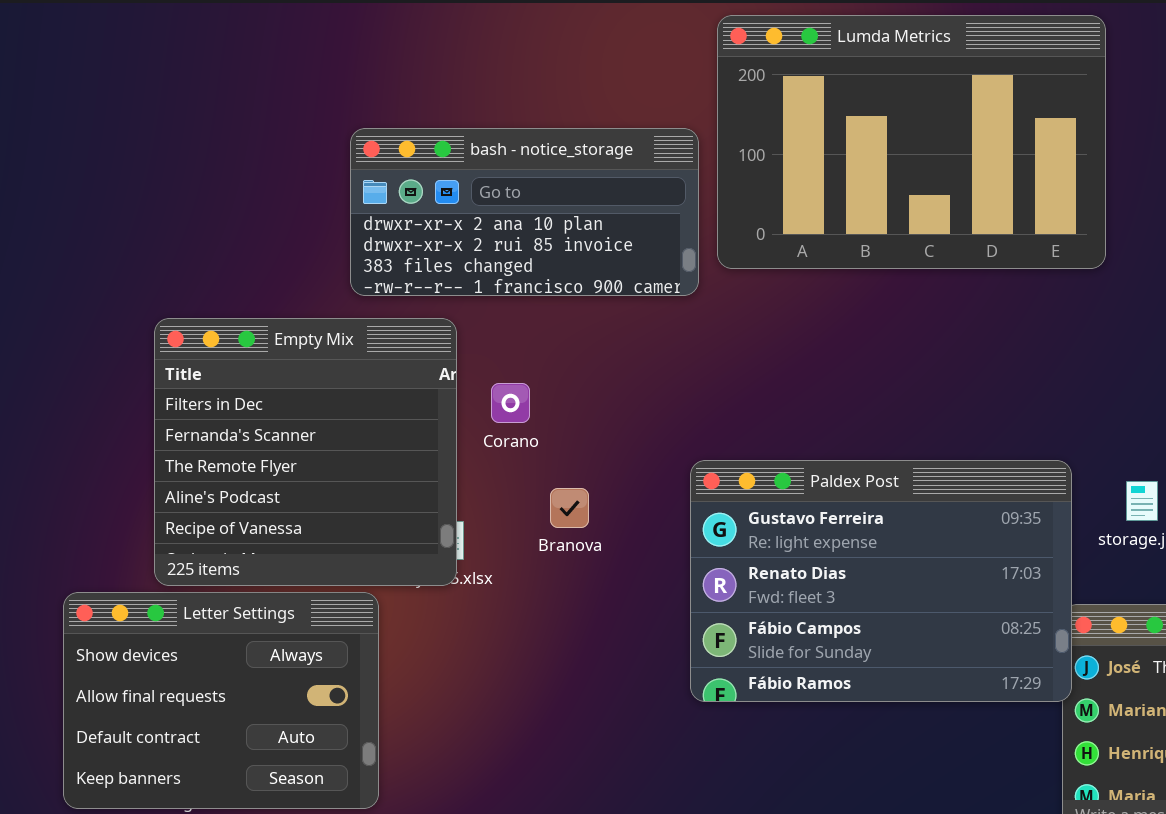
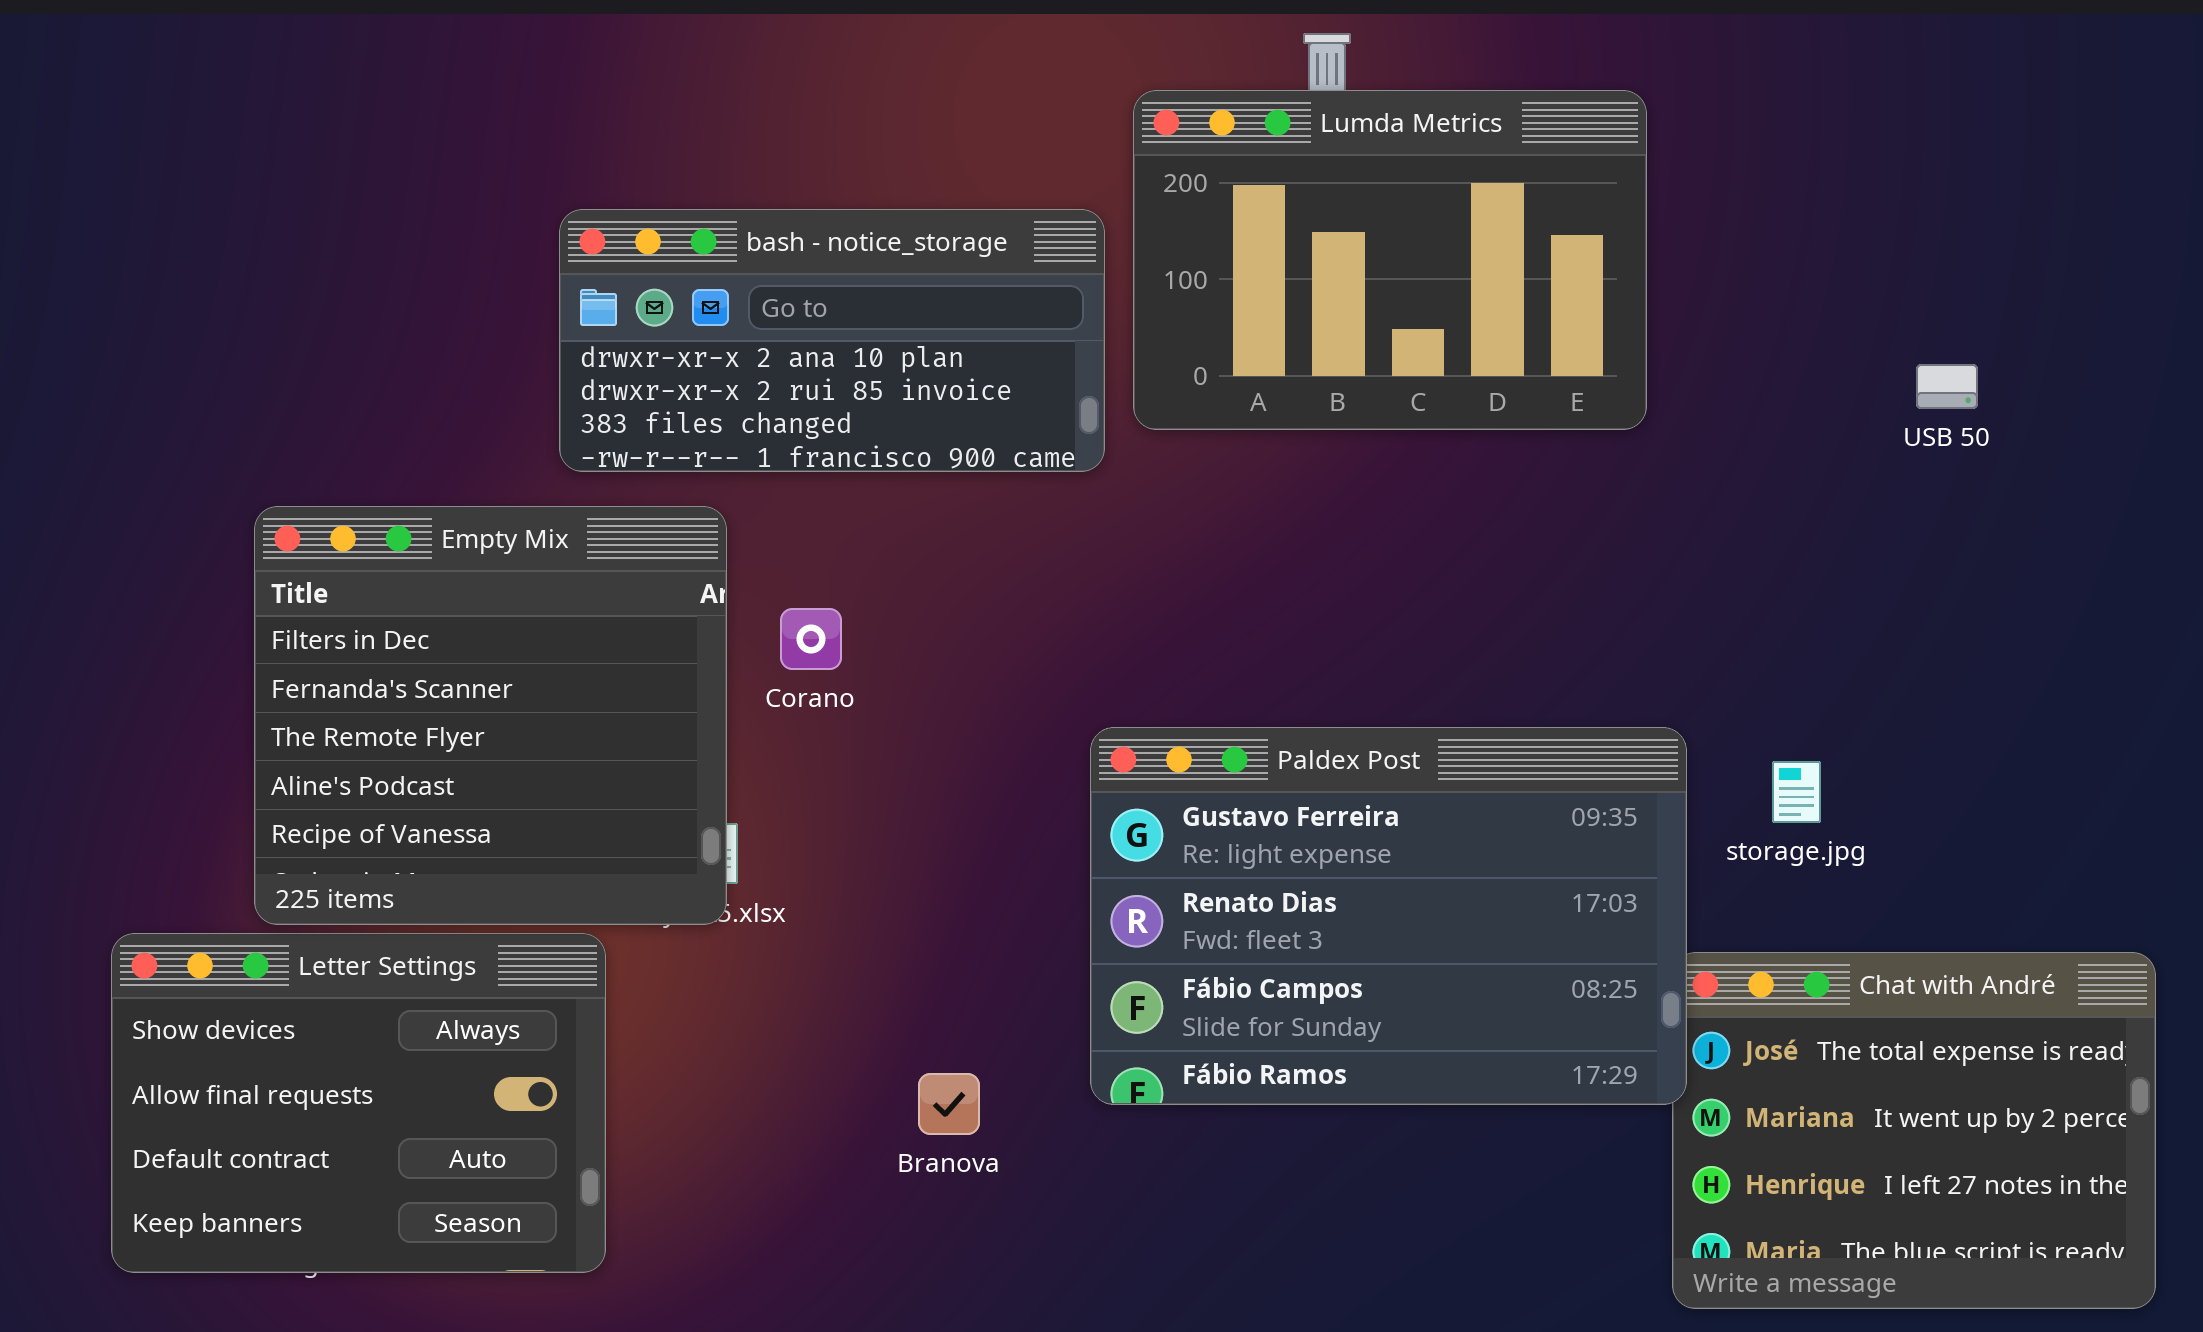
Lumda Metrics: [717,15,1106,269] -> [1133,90,1647,430], resized
Branova: [550,488,589,528] -> [918,1073,980,1135], moved

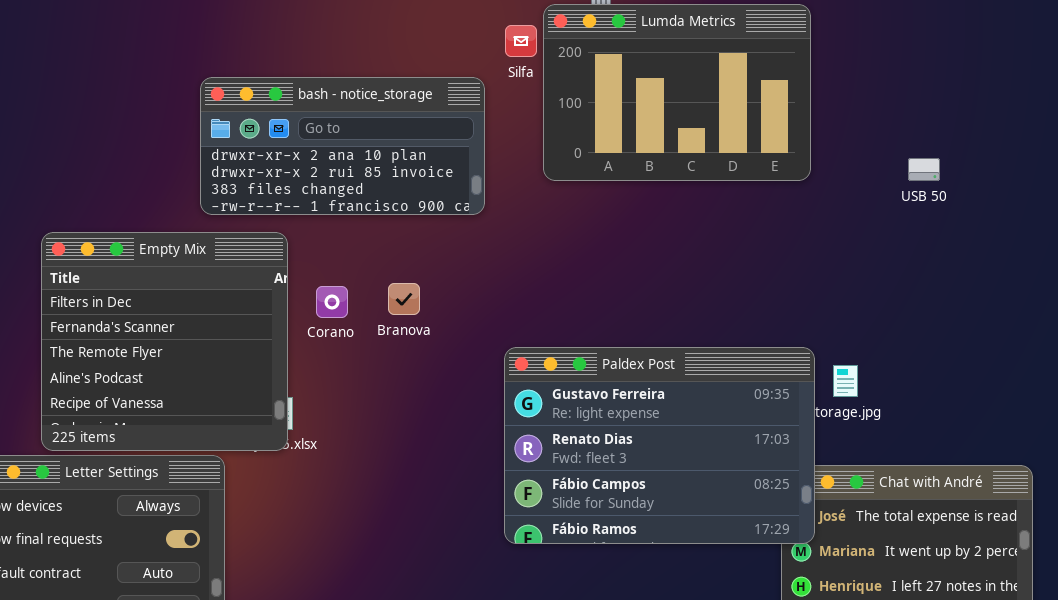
Lumda Metrics: [1133,90,1647,430] -> [543,4,811,181], moved
Paldex Post: [1090,727,1687,1105] -> [504,347,815,544], moved
Branova: [918,1073,980,1135] -> [388,283,420,315], moved

